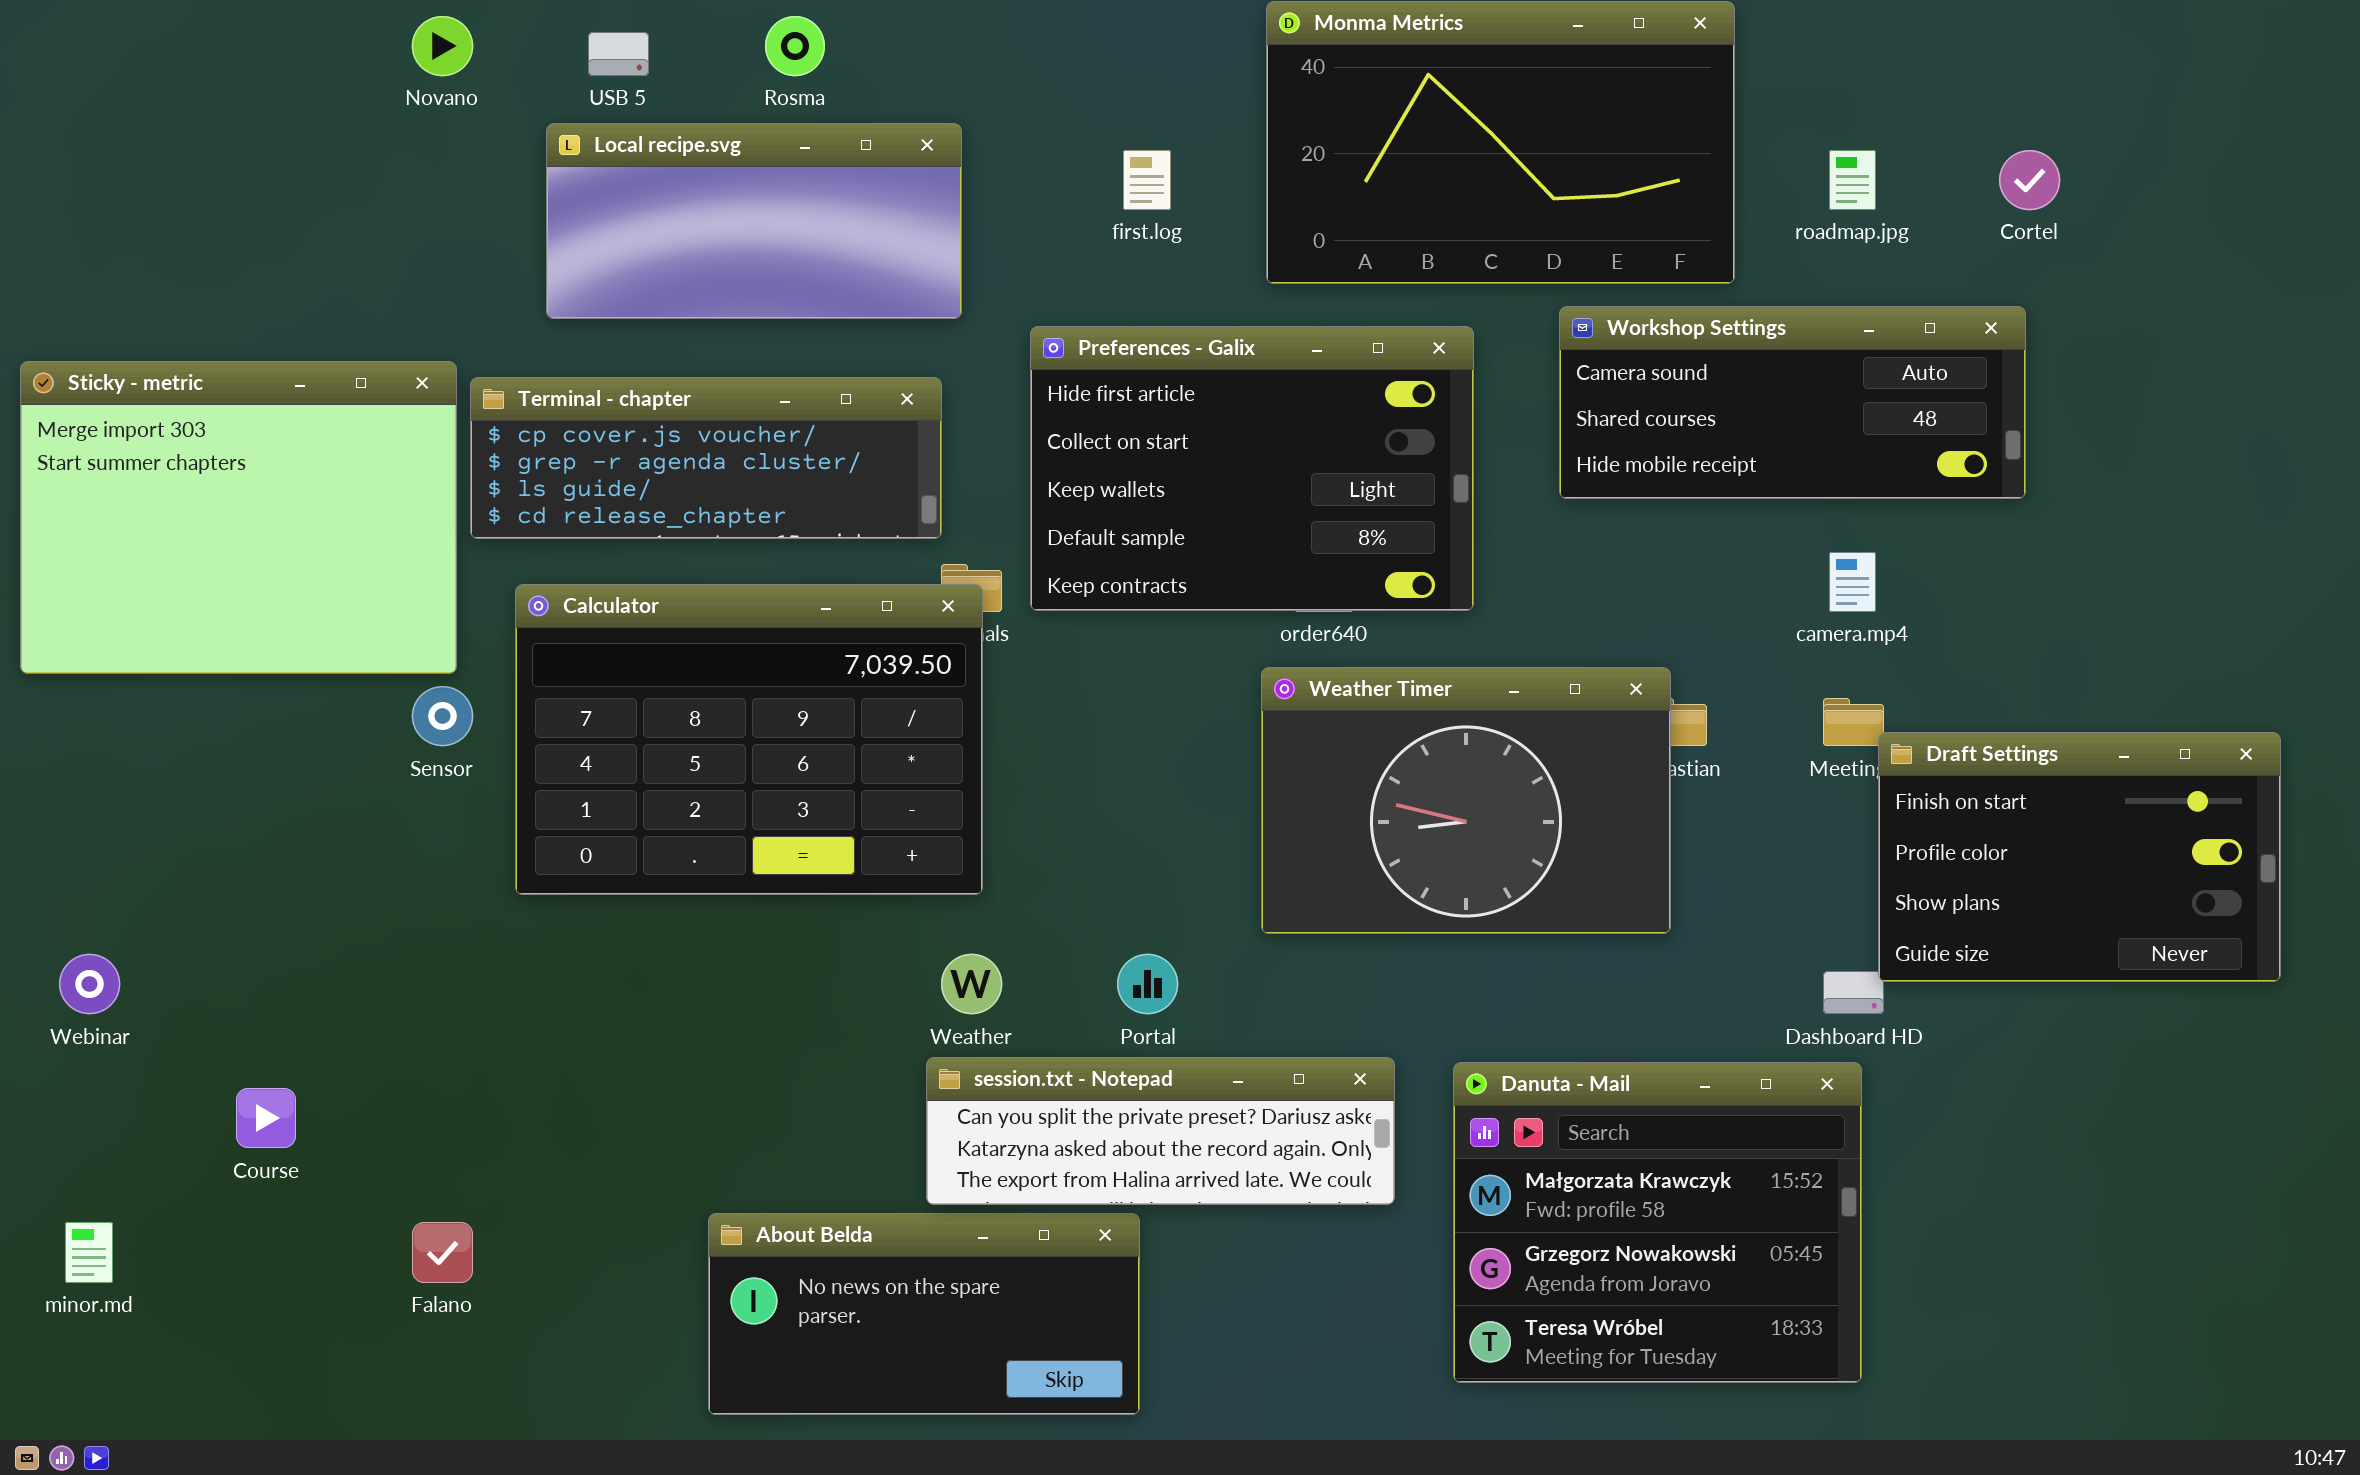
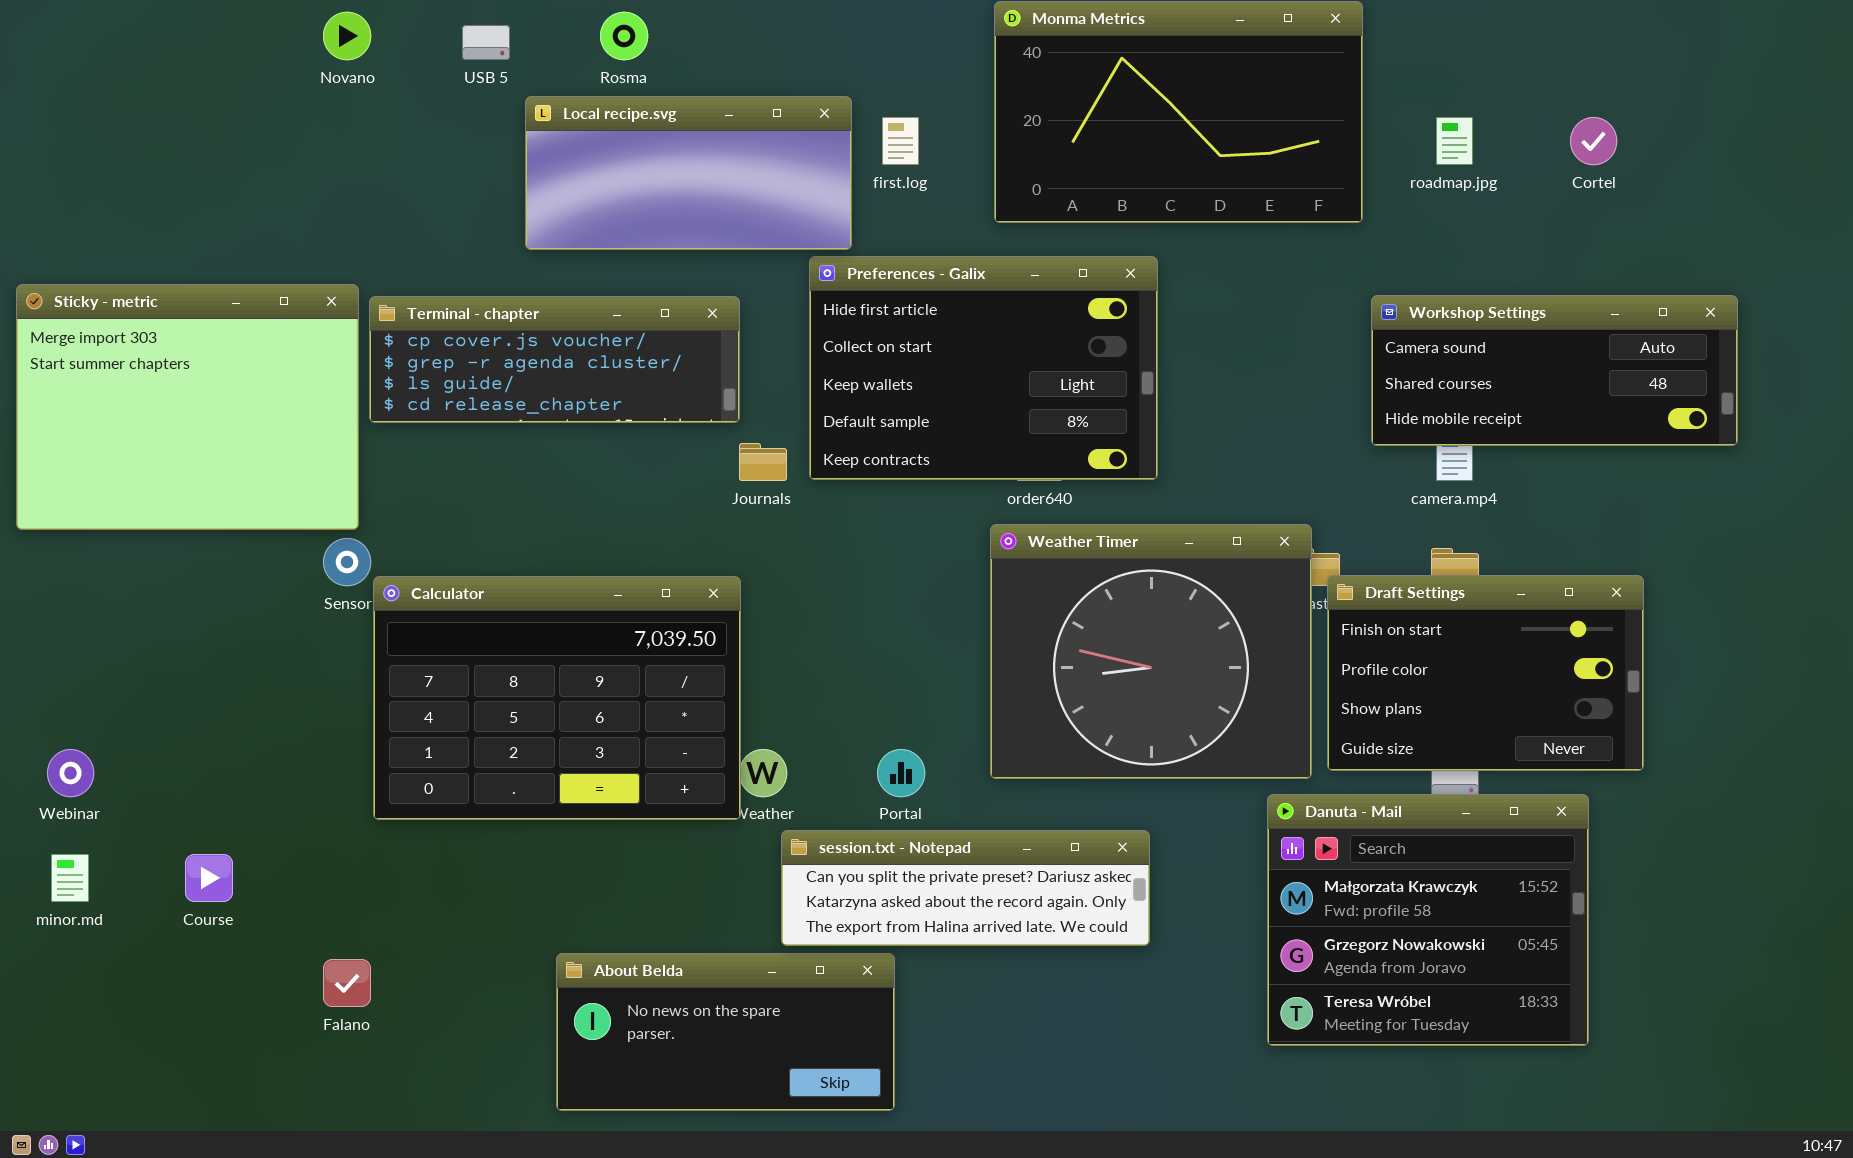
Local recipe.svg: [546,123,962,319] -> [525,96,852,250], moved
Workshop Settings: [1559,306,2026,499] -> [1371,295,1738,446], moved
Calculator: [515,584,983,895] -> [373,576,741,820], moved
Weather Timer: [1261,667,1671,934] -> [990,524,1312,779], resized
Draft Settings: [1878,732,2281,982] -> [1327,575,1644,771], moved
session.txt - Notepad: [926,1057,1395,1205] -> [781,830,1150,946], moved
Danuta - Mail: [1453,1062,1862,1383] -> [1267,794,1589,1046], moved
minor.md: [65,1222,113,1283] -> [51,854,89,902], moved

